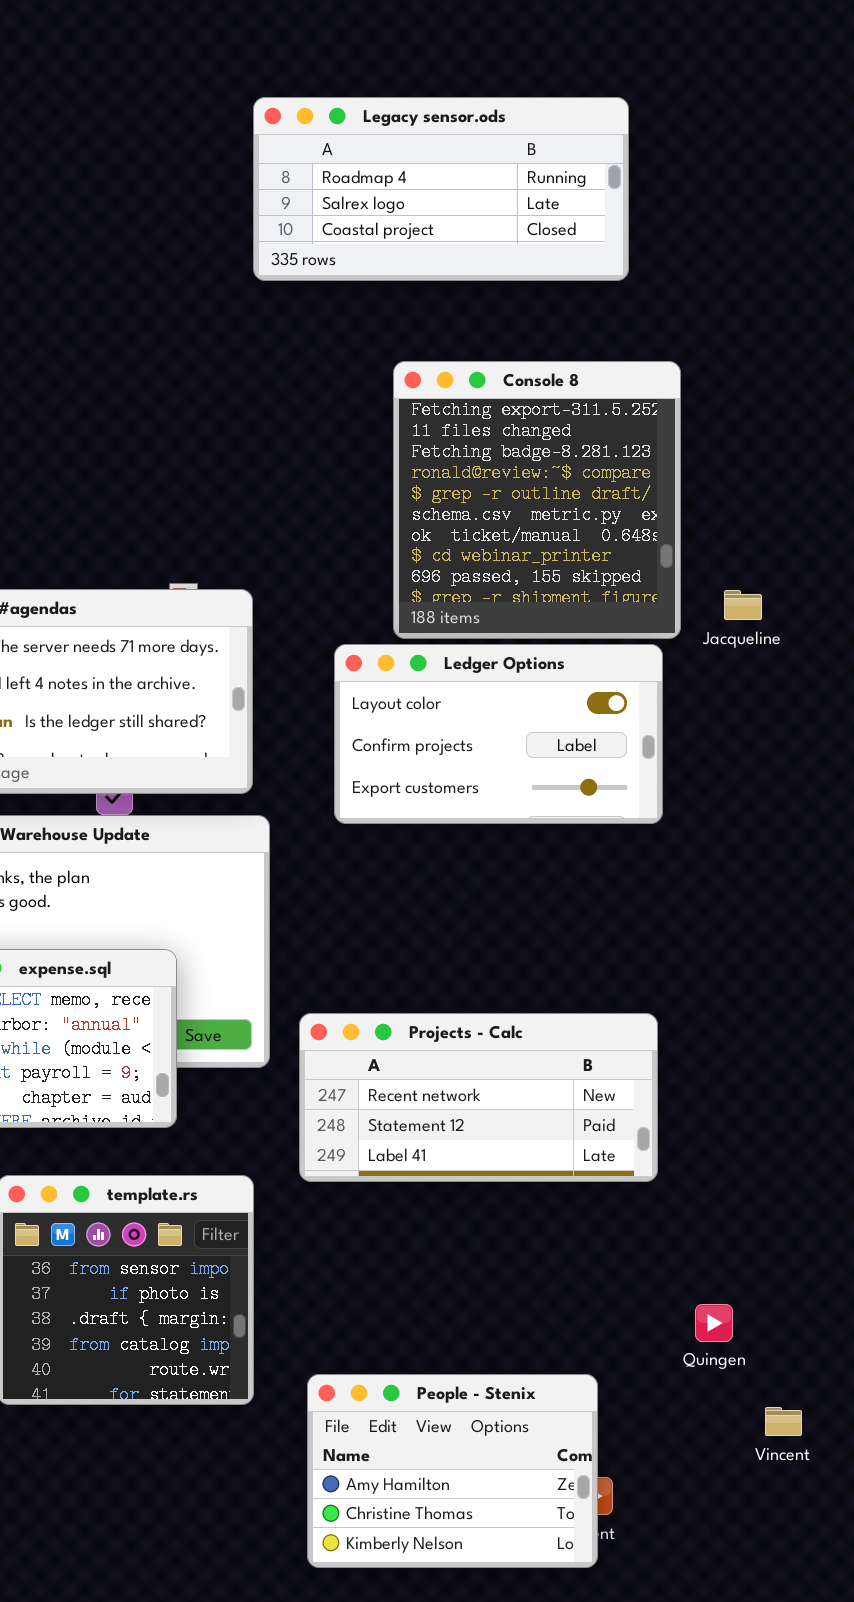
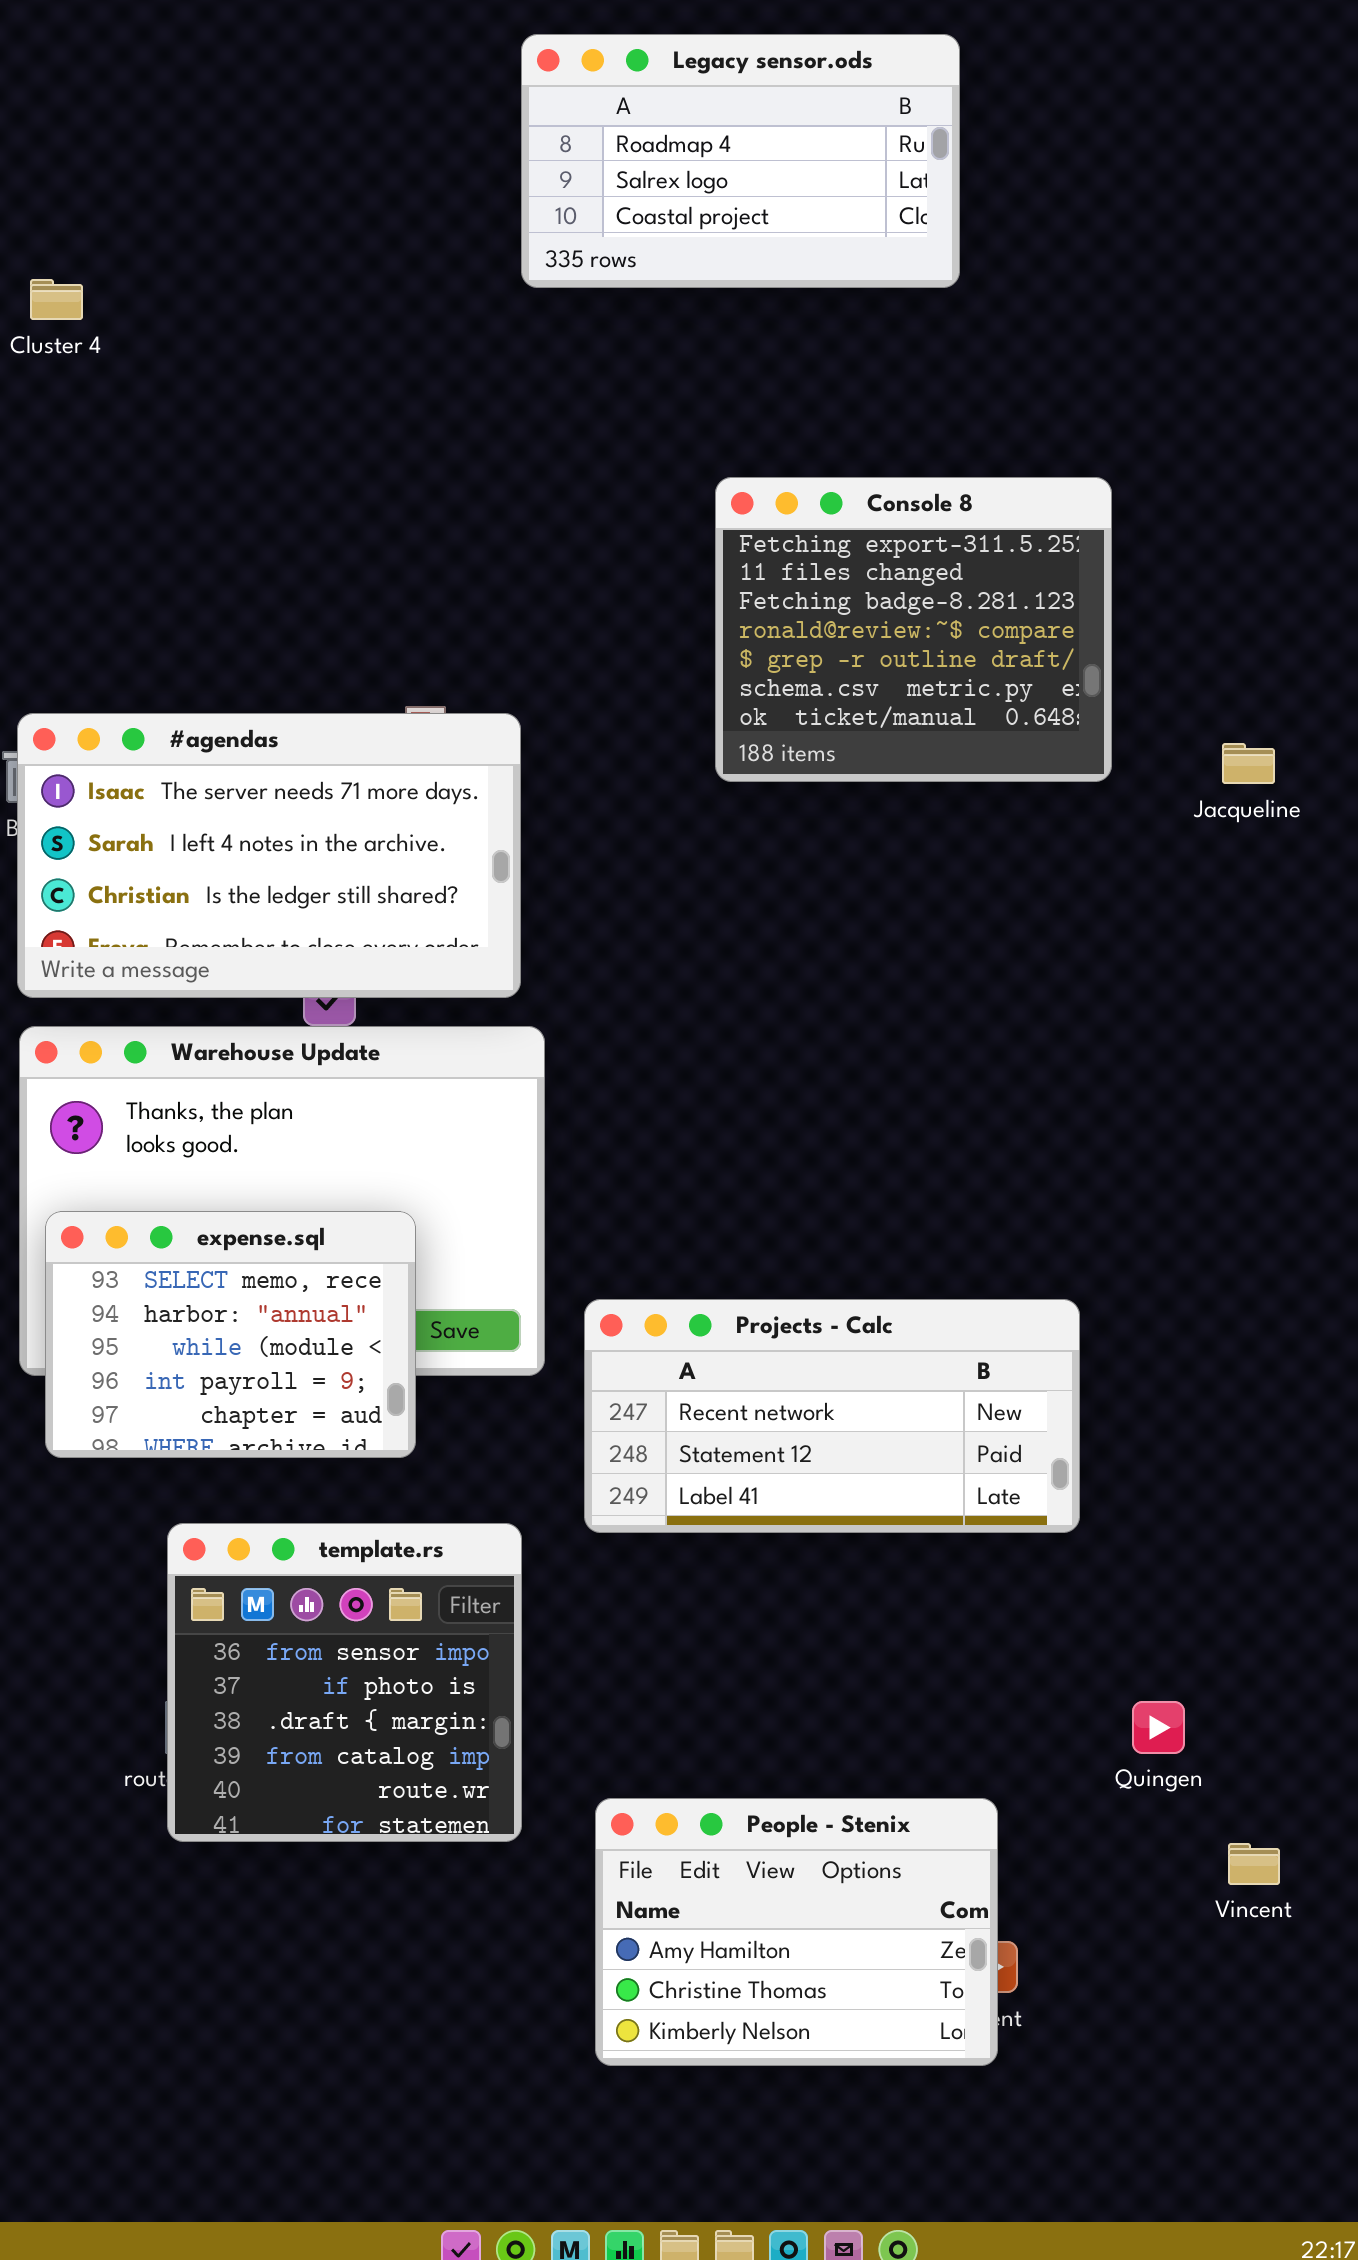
Legacy sensor.ods: [253,97,629,281] -> [521,34,960,288], resized
Console 8: [393,361,681,639] -> [715,477,1112,782], resized
Jacqueline: [724,590,762,620] -> [1222,743,1275,784], moved
Ledger Options: [334,644,663,824] -> none, closed

